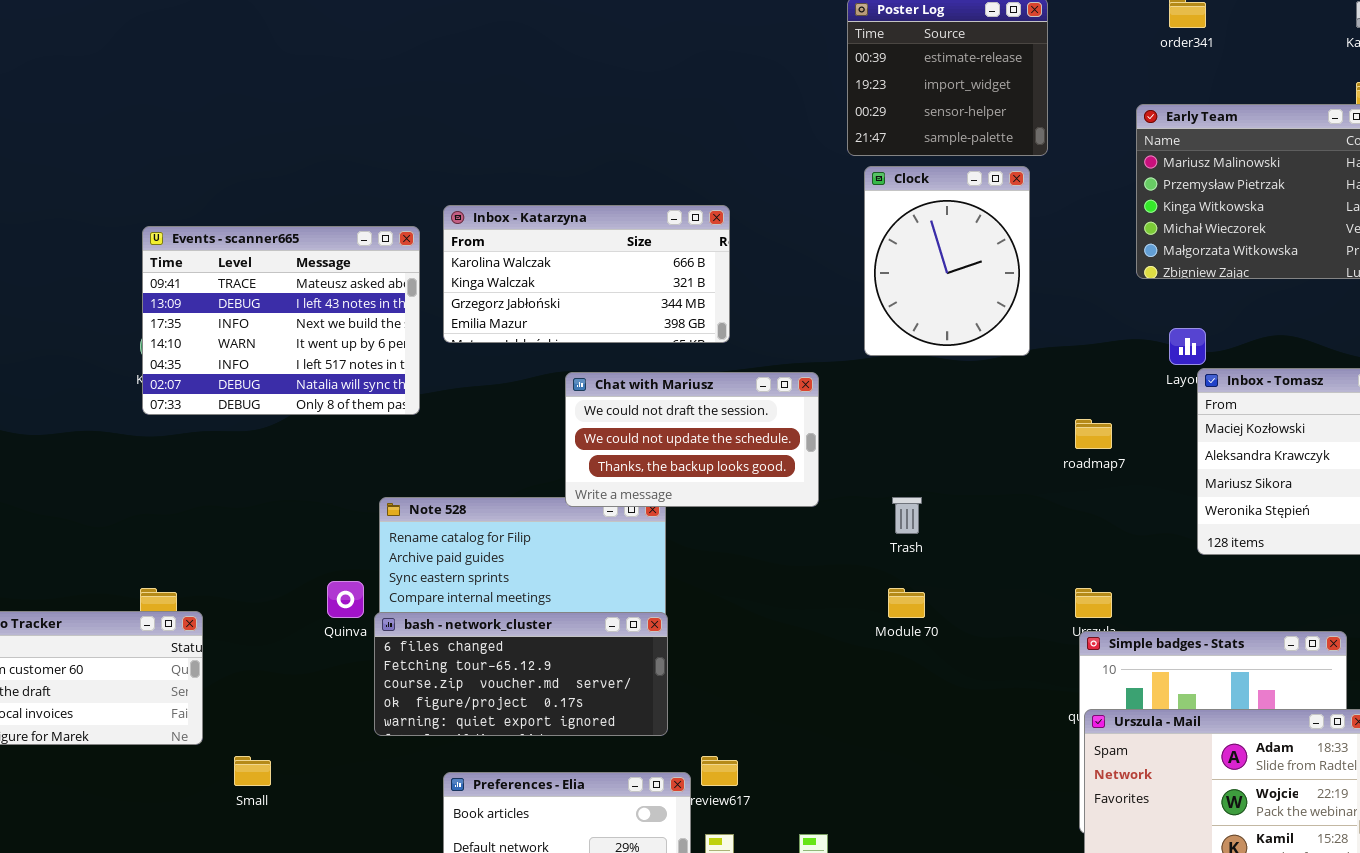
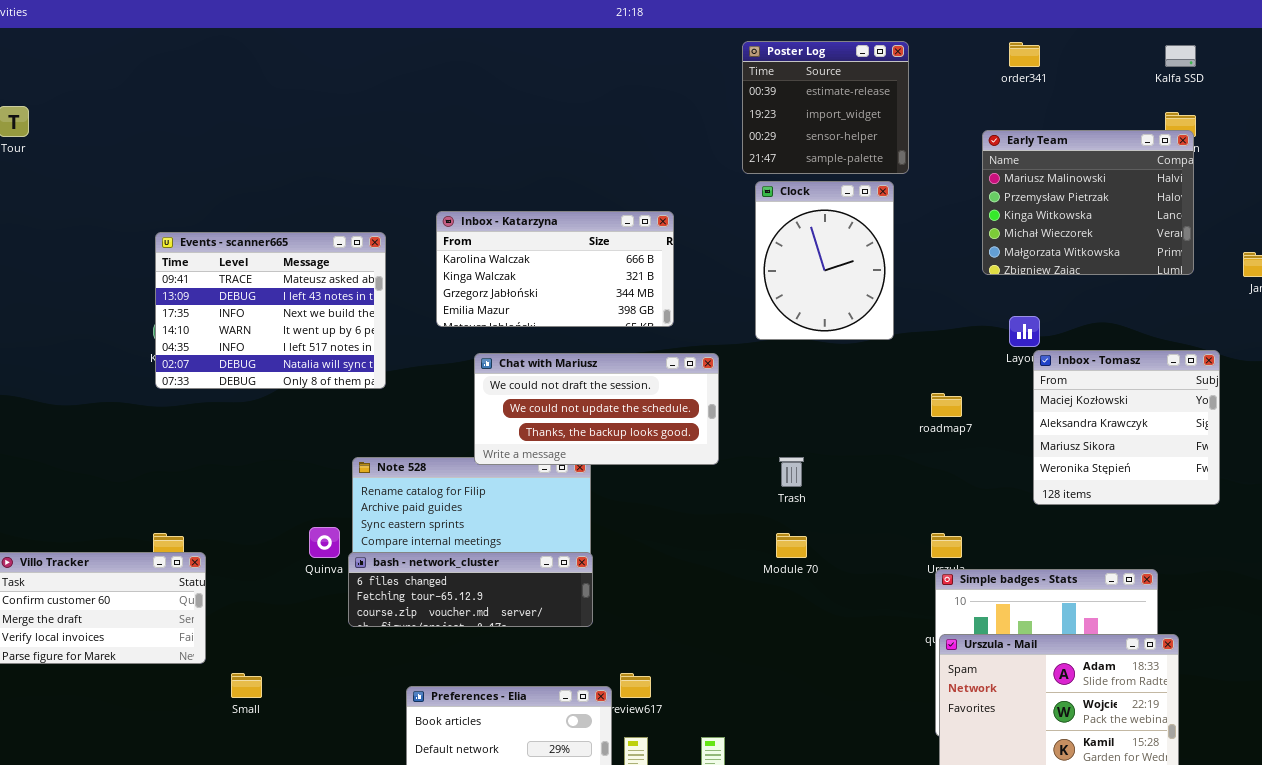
Inbox - Katarzyna: [443,205,730,343] -> [436,211,674,327], moved
Chat with Mariusz: [565,372,819,507] -> [474,353,719,465], resized
bash - network_cluster: [374,612,668,736] -> [348,552,593,627], resized

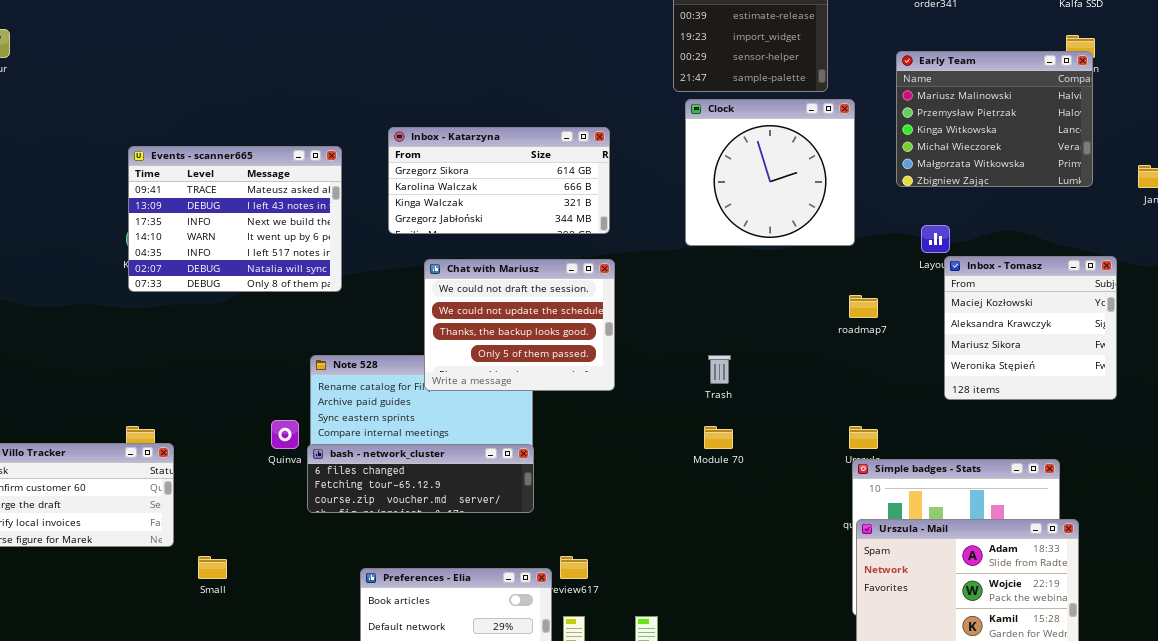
Clock: [755,181,894,340] -> [685,99,855,246], resized
Inbox - Katarzyna: [436,211,674,327] -> [388,127,610,234], scrolled up 1 row
Chat with Mariusz: [474,353,719,465] -> [424,259,615,391], resized

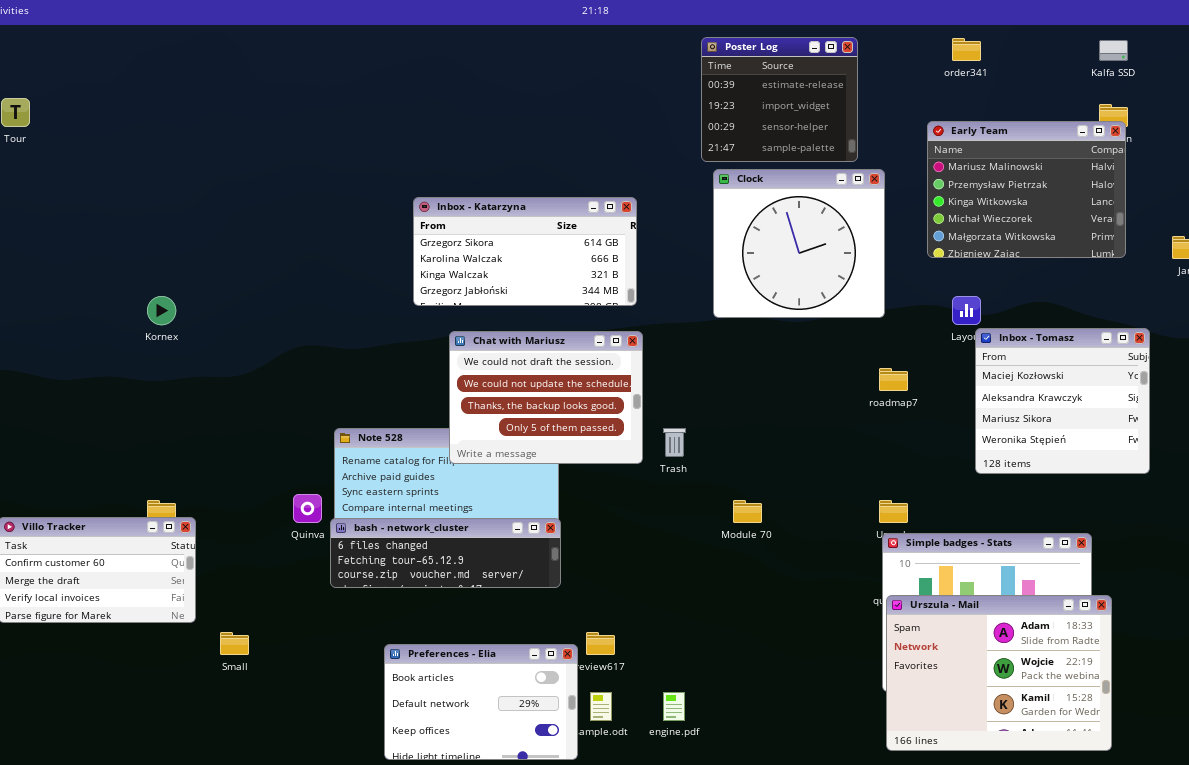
Events - scanner665: [128,146,342,292] -> none, closed
Trash: [708,355,731,384] -> [663,428,686,457], moved

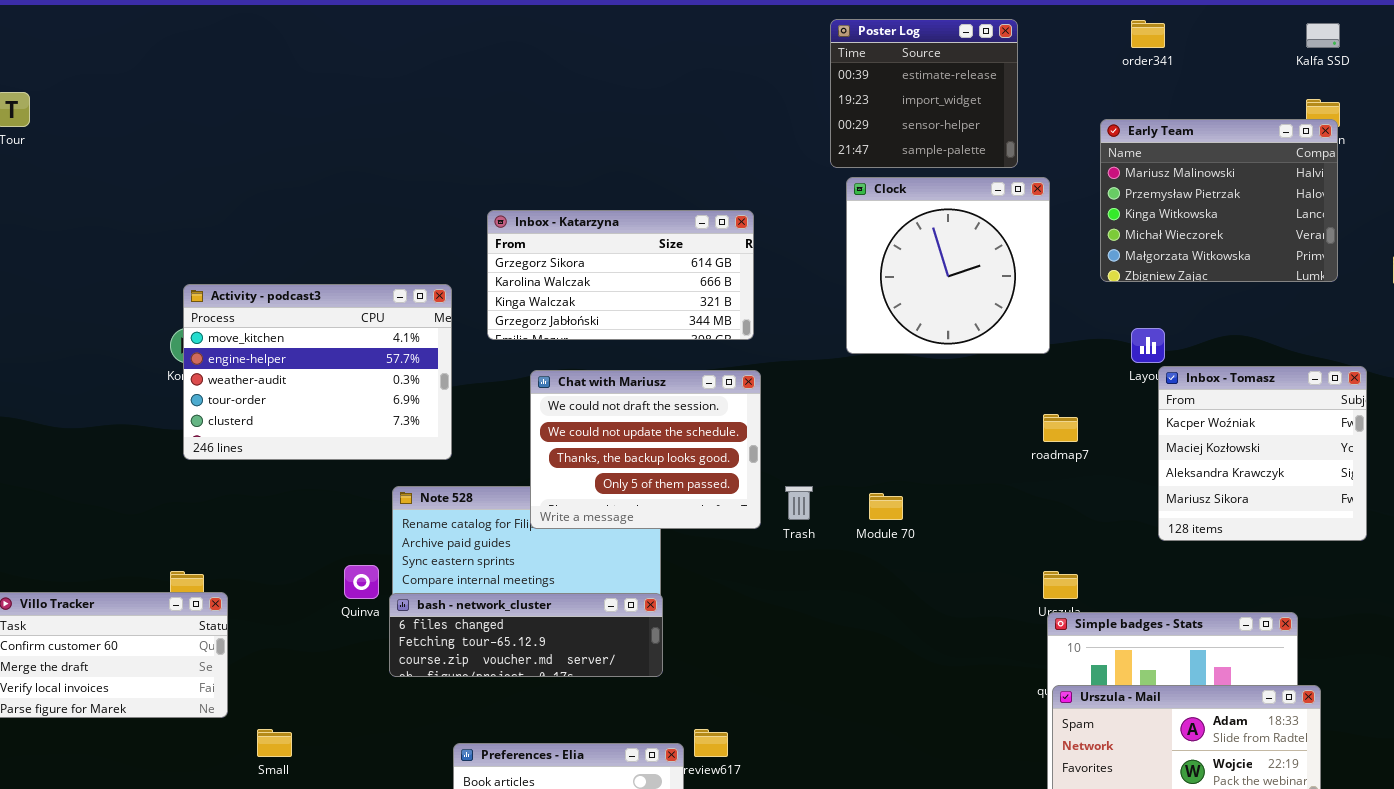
Activity - podcast3: none -> [183,284,452,460], opened
Inbox - Tomasz: [975,328,1150,474] -> [1158,366,1367,541], scrolled up 1 row
Module 70: [733,500,762,523] -> [869,493,903,520], moved

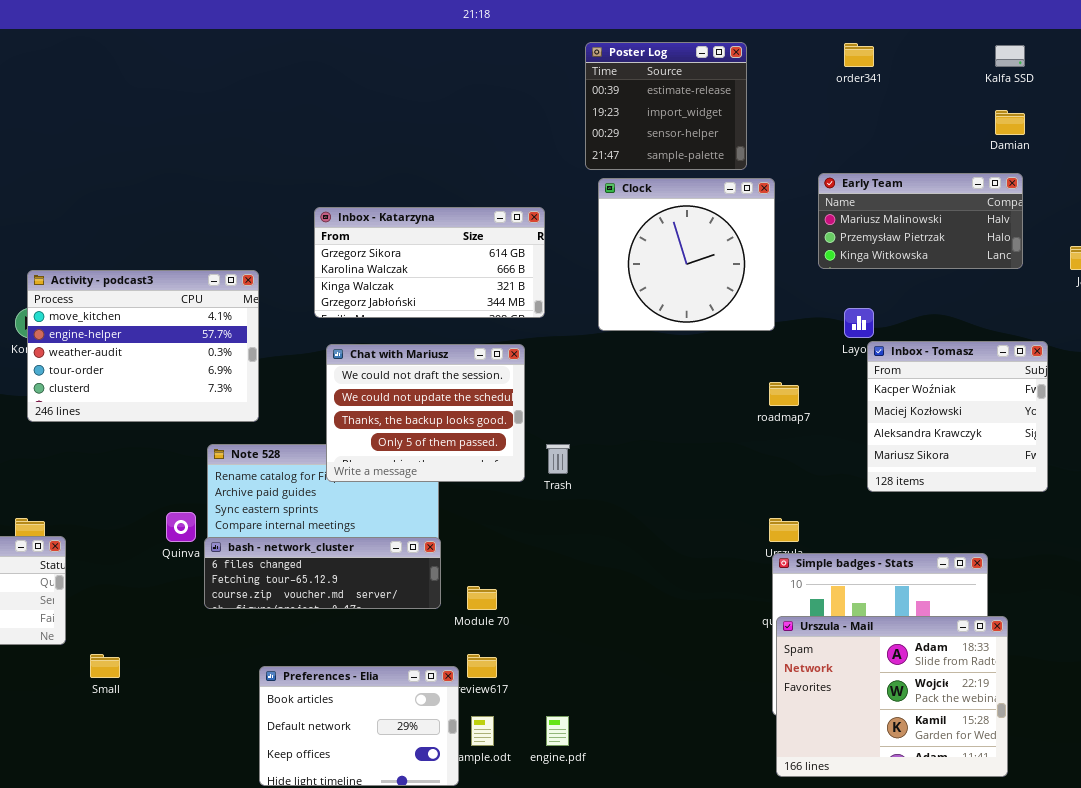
Early Team: [1100,119,1338,282] -> [818,173,1023,269], resized
Inbox - Katarzyna: [487,210,754,340] -> [314,207,545,318], moved
Module 70: [869,493,903,520] -> [467,586,497,610], moved

